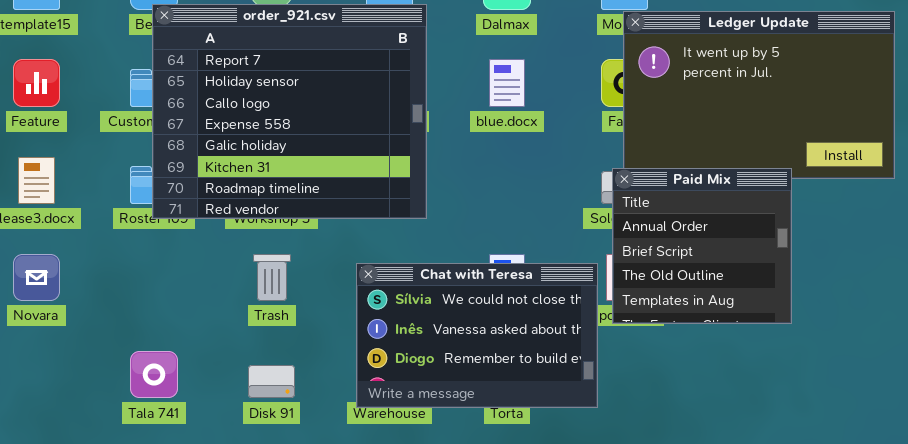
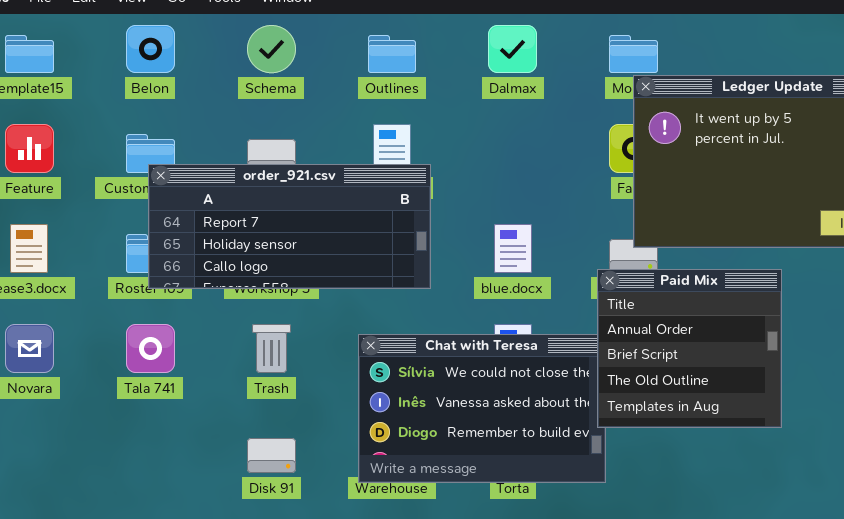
order_921.csv: [152,4,427,219] -> [148,164,431,289], resized
blue.docx: [489,59,525,107] -> [494,224,532,273], moved
Paid Mix: [612,168,792,324] -> [597,269,782,428], moved
Tala 741: [130,351,178,398] -> [126,324,175,373], moved

